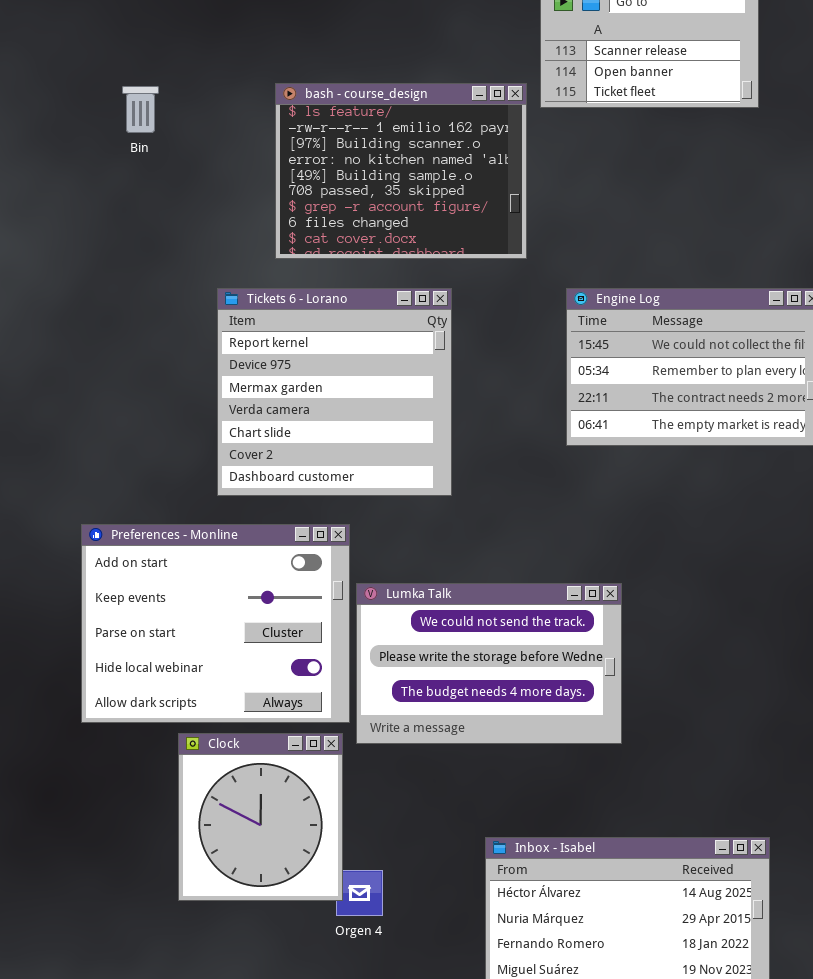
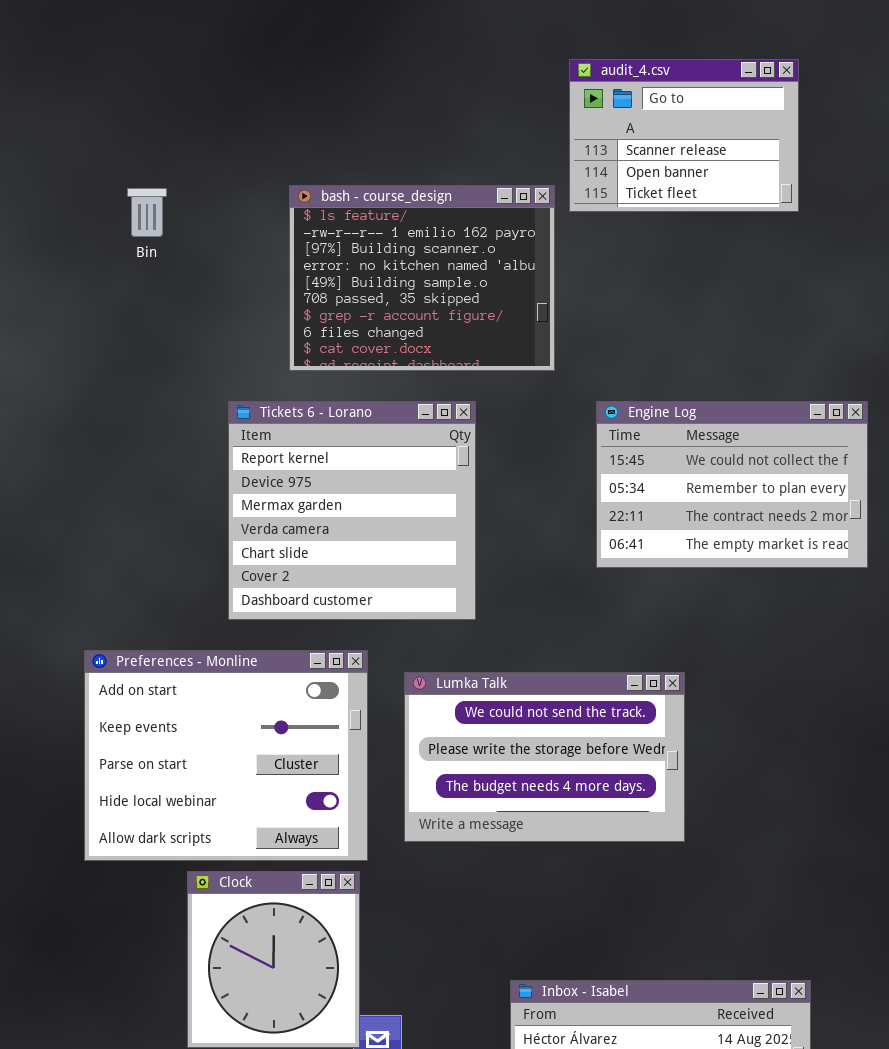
Lumka Talk: [356,583,622,744] -> [404,672,685,842], moved

